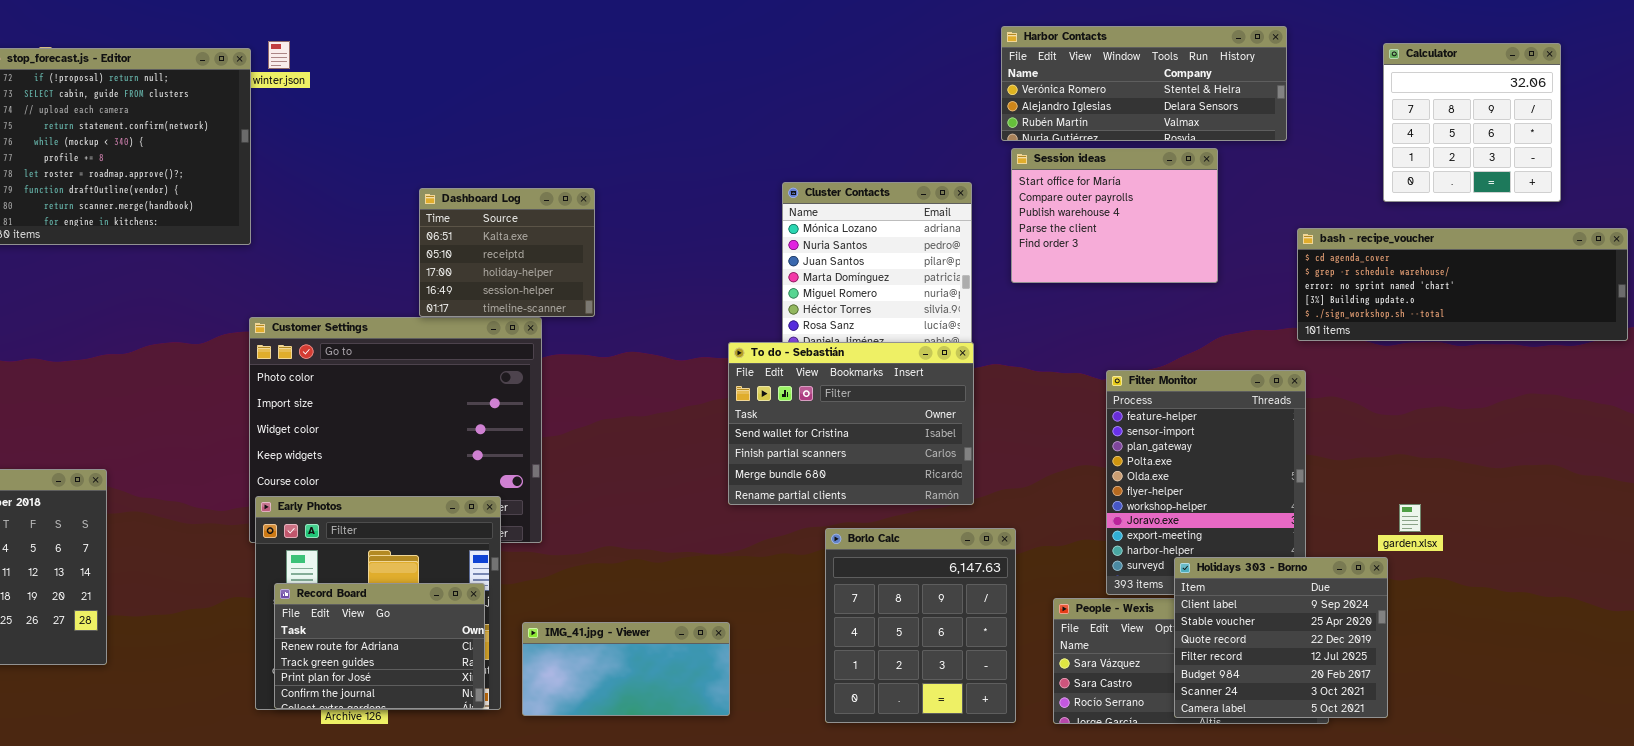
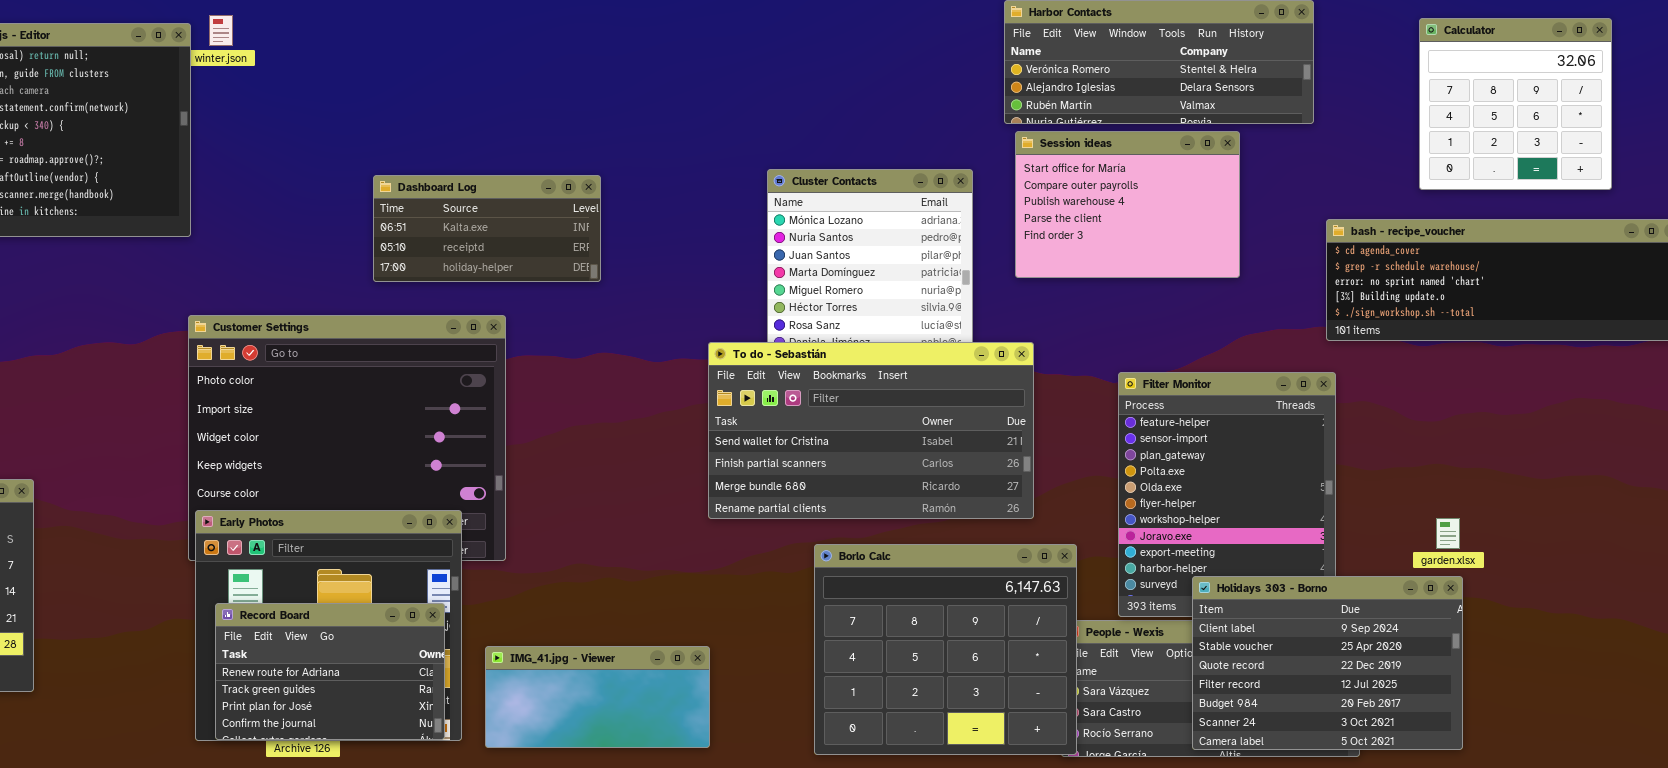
Dashboard Log: [419,188,595,317] -> [373,175,601,282], resized
To do - Sebastián: [728,342,974,505] -> [708,342,1034,519], resized
Borlo Calc: [825,528,1016,723] -> [814,544,1077,755], resized
Holidays 303 - Borno: [1174,557,1388,718] -> [1192,576,1463,750], resized

